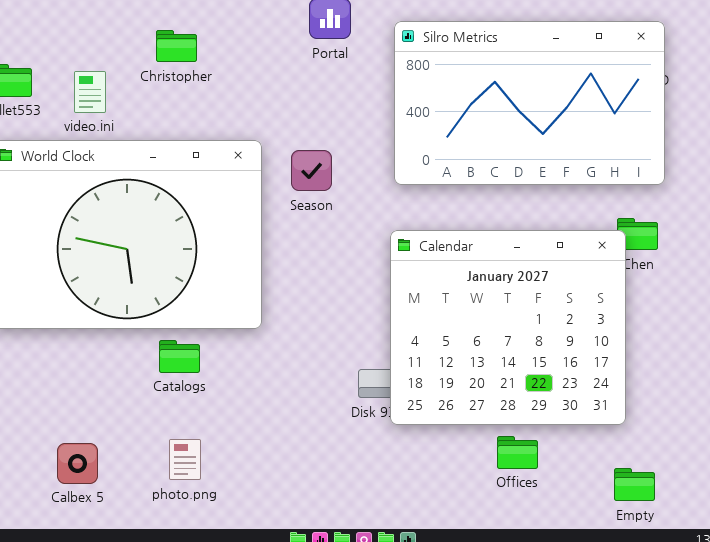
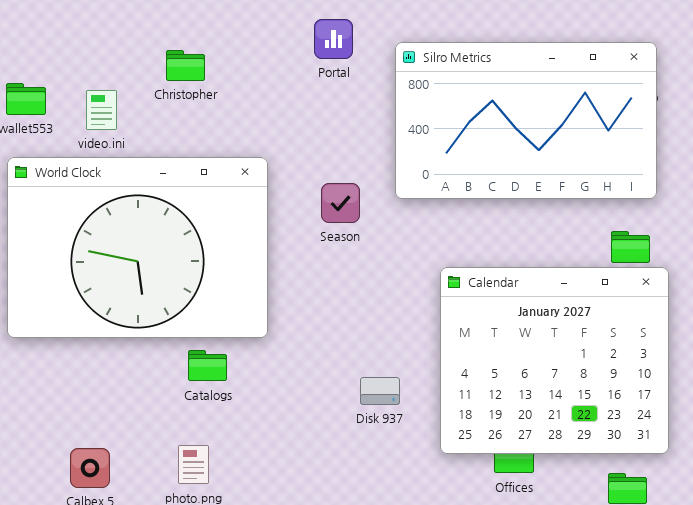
Season: [291,150,332,191] -> [321,183,360,223], moved
Calendar: [390,230,626,425] -> [440,267,669,454], moved
Catalogs: [159,340,200,373] -> [188,350,227,381], moved

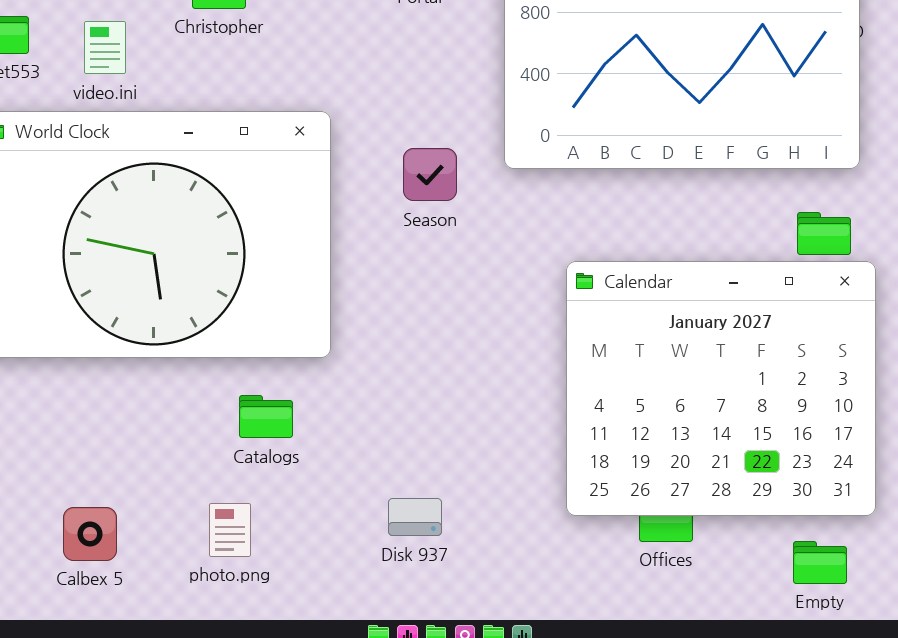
Catalogs: [188,350,227,381] -> [239,395,293,438], moved
Disk 937: [360,377,400,405] -> [388,498,442,536], moved

